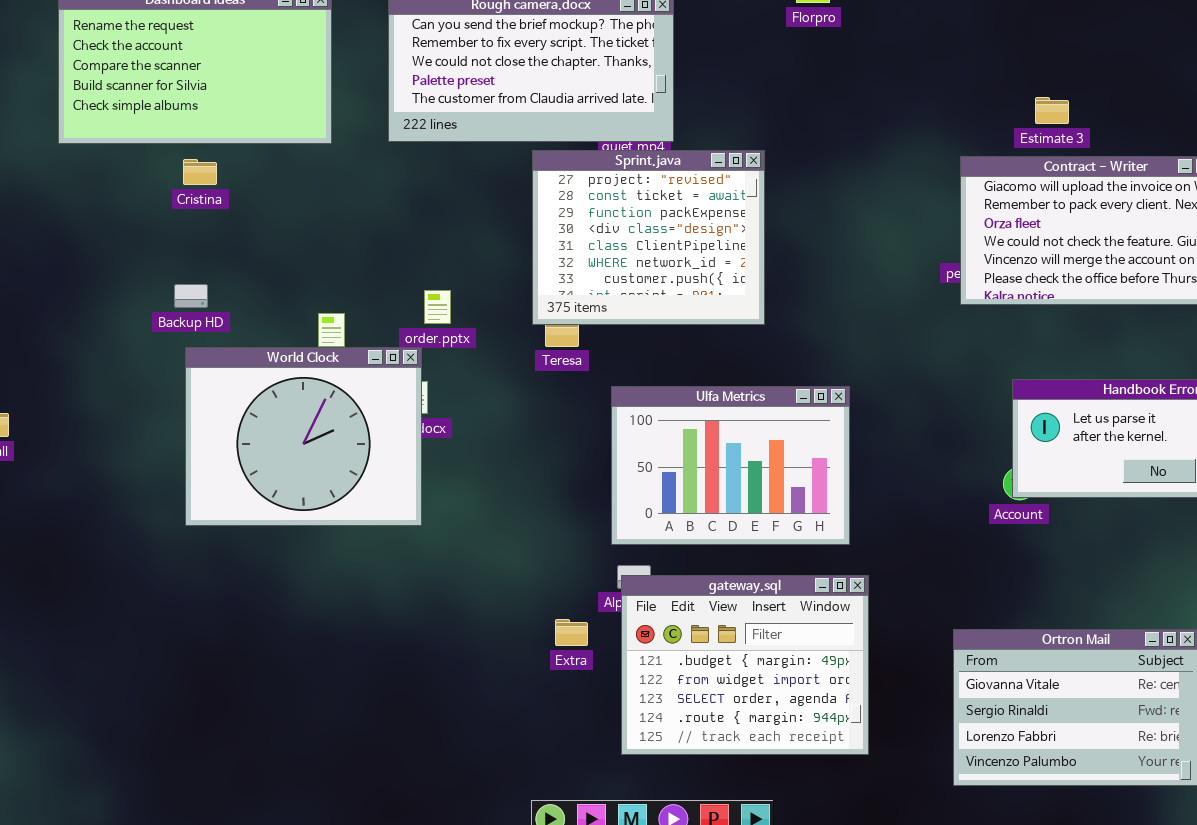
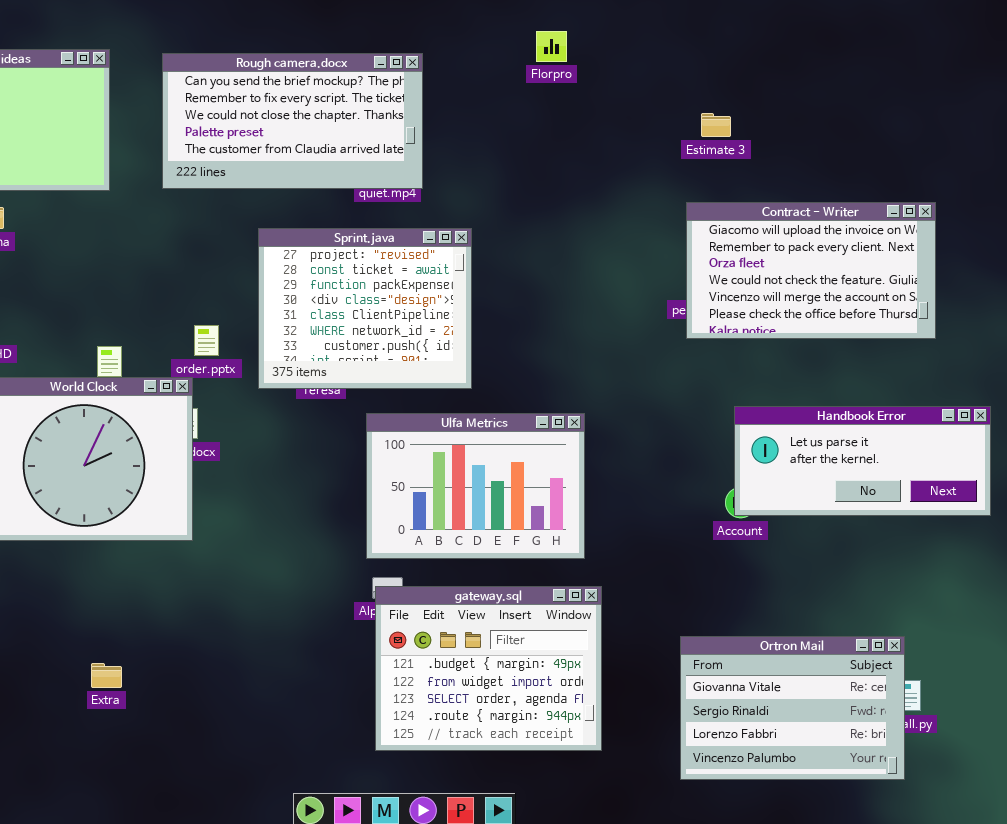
Estimate 3: [1035,97,1069,124] -> [701,113,731,137], moved
Sprint.java: [532,150,765,325] -> [258,228,472,389], moved
Extra: [555,619,588,646] -> [91,663,122,688], moved

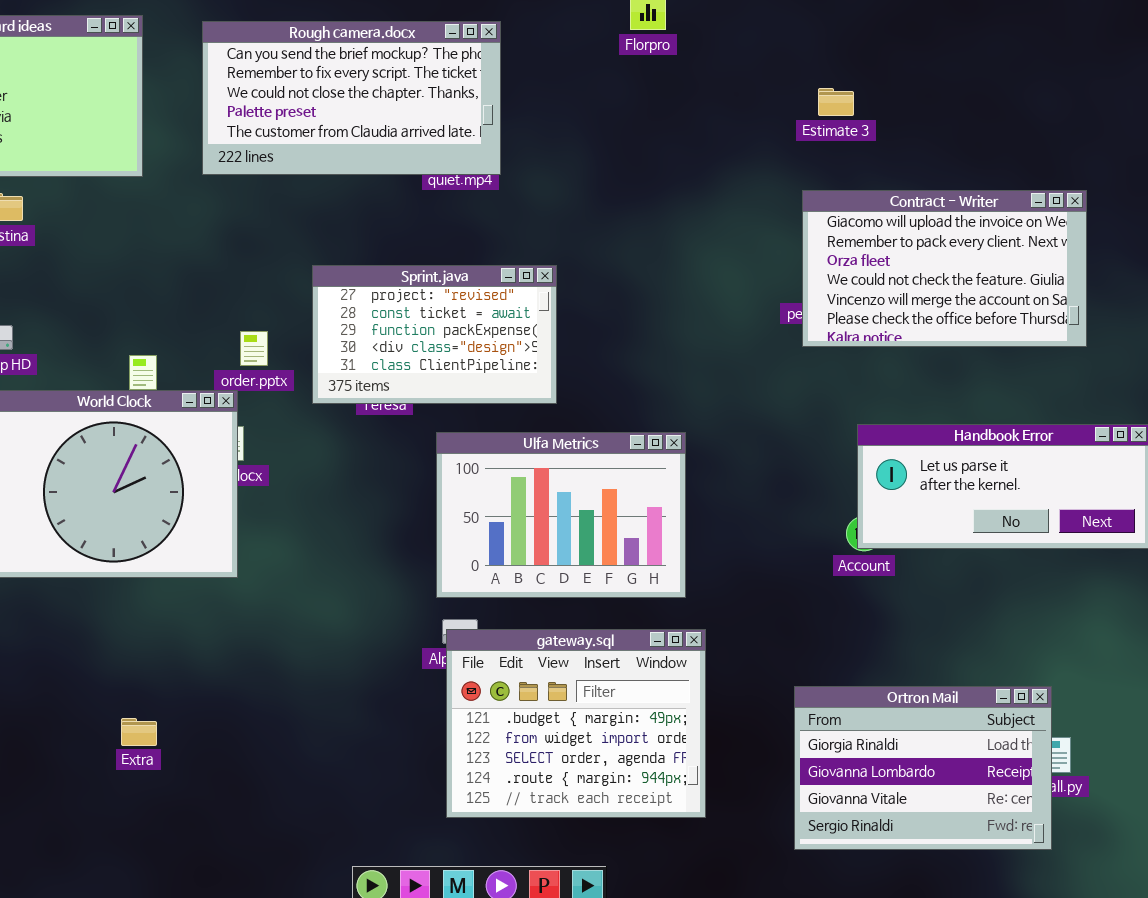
Sprint.java: [258,228,472,389] -> [312,265,557,404], resized
Ortron Mail: [680,636,905,780] -> [794,686,1052,850], scrolled up 2 rows

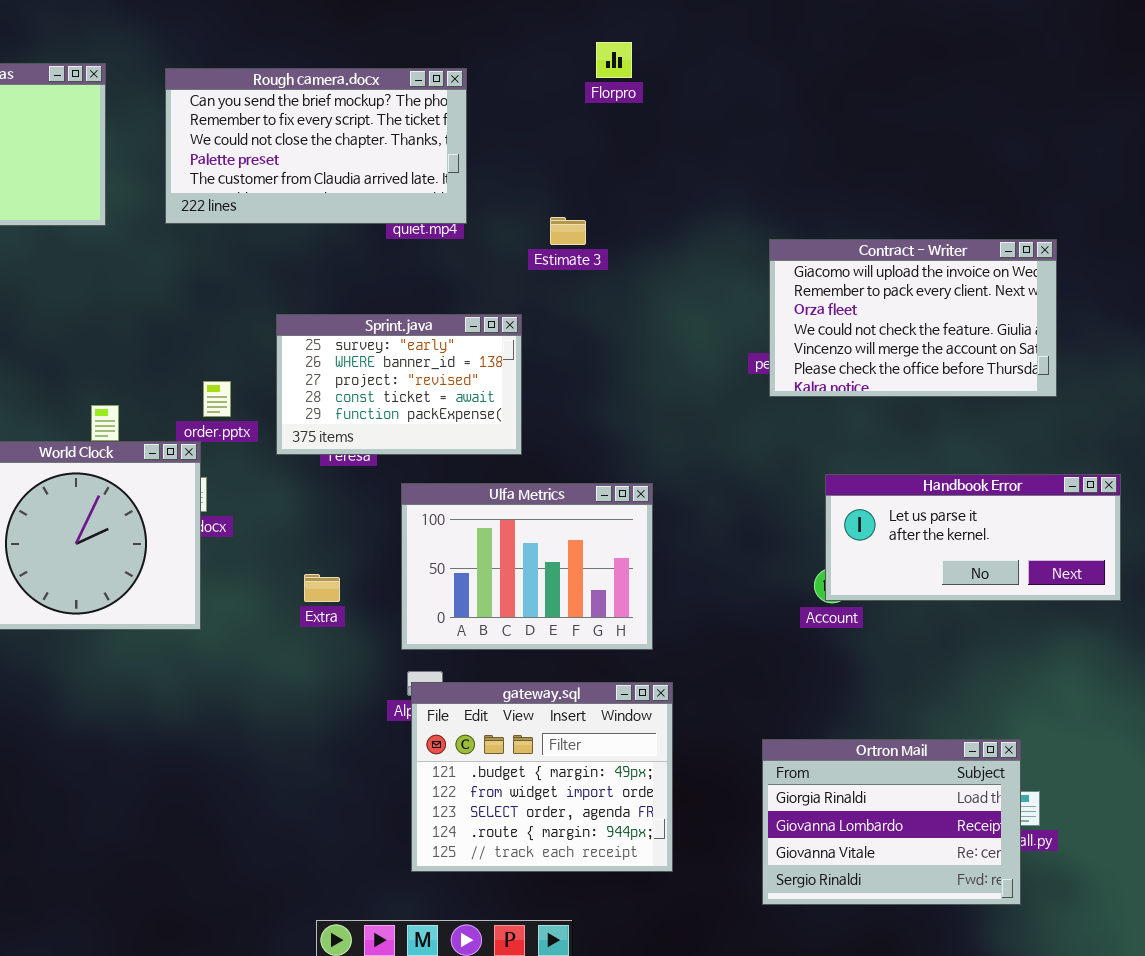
Estimate 3: [818,88,854,116] -> [550,217,586,245], moved
Sprint.java: [312,265,557,404] -> [276,314,522,455], scrolled up 2 rows
Extra: [121,718,157,746] -> [304,574,340,602], moved

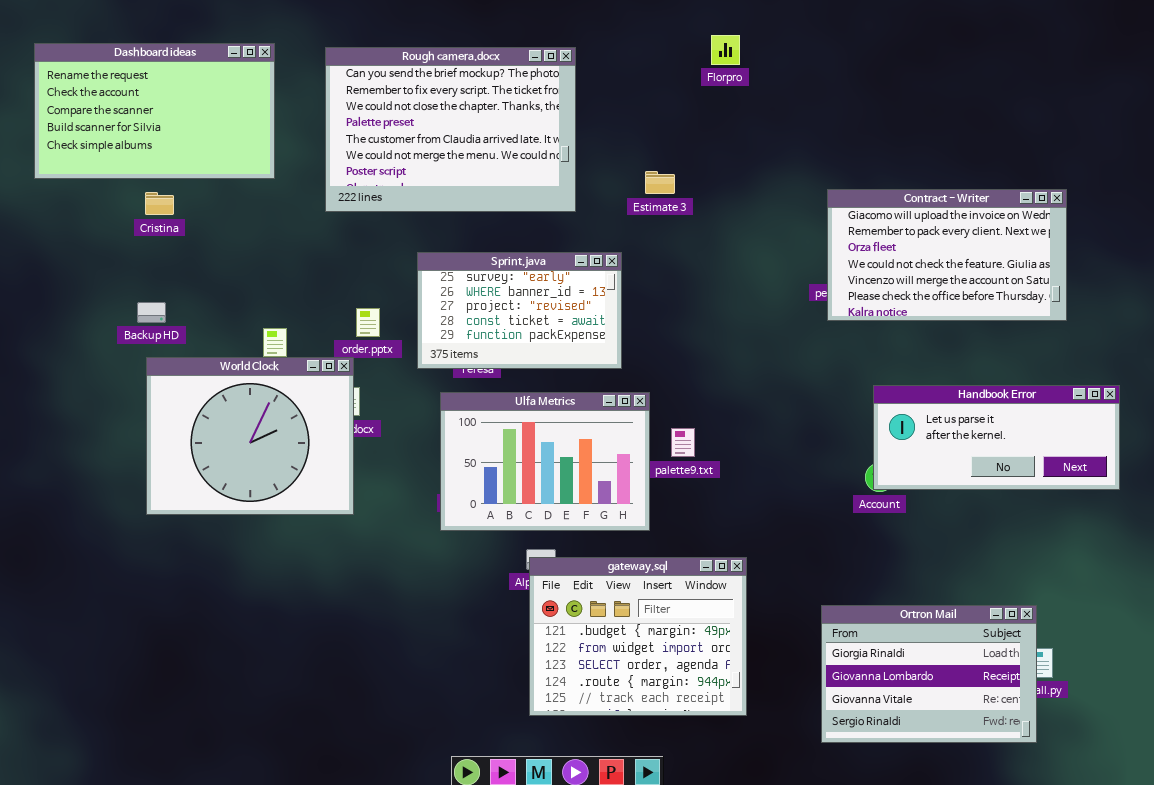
Florpro: [596,42,632,78] -> [711,35,740,65], moved
Rough camera.docx: [165,68,467,224] -> [325,47,576,212], resized
Ulfa Metrics: [401,483,653,650] -> [440,392,650,531], moved

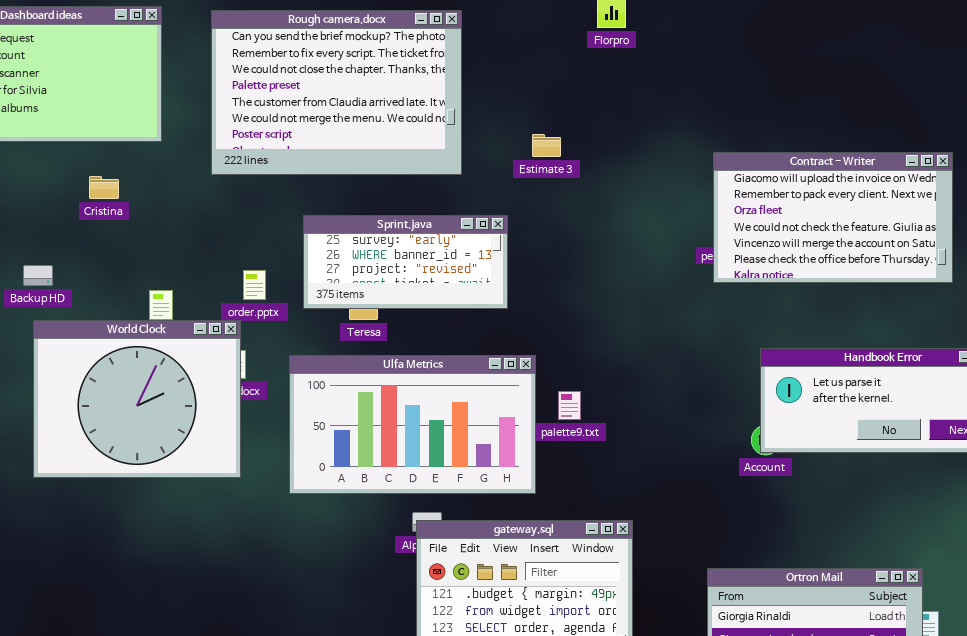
Cristina: [145,192,174,215] -> [89,176,119,199], moved
Sprint.java: [417,252,622,369] -> [303,215,508,309], resized
Ulfa Metrics: [440,392,650,531] -> [289,355,536,494], resized

